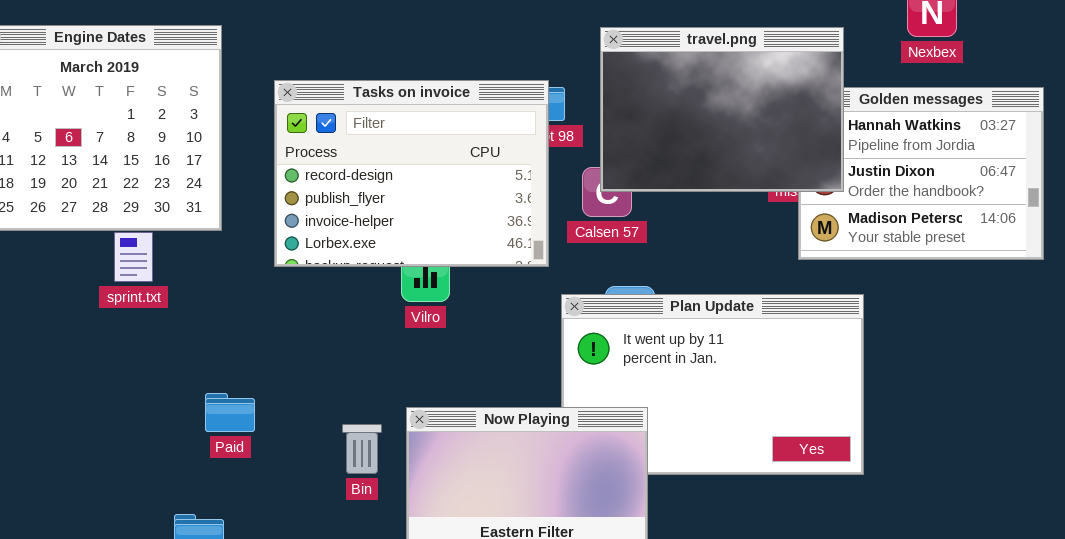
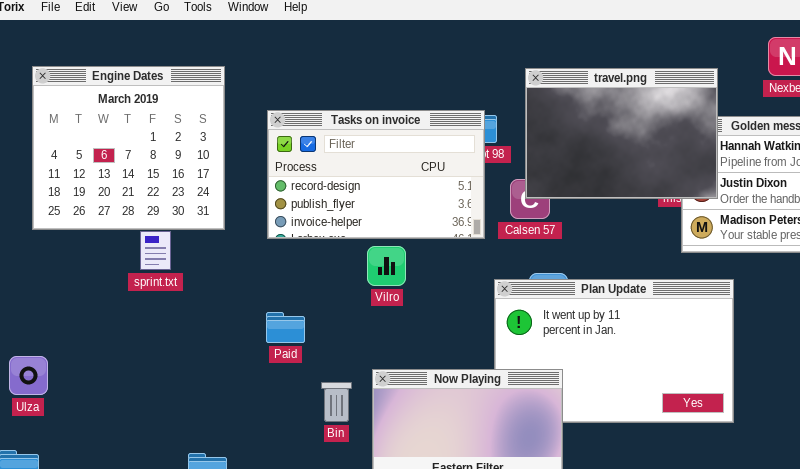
Tasks on invoice: [274,80,549,267] -> [267,110,485,239], resized
Paid: [205,393,255,432] -> [266,312,305,343], moved

